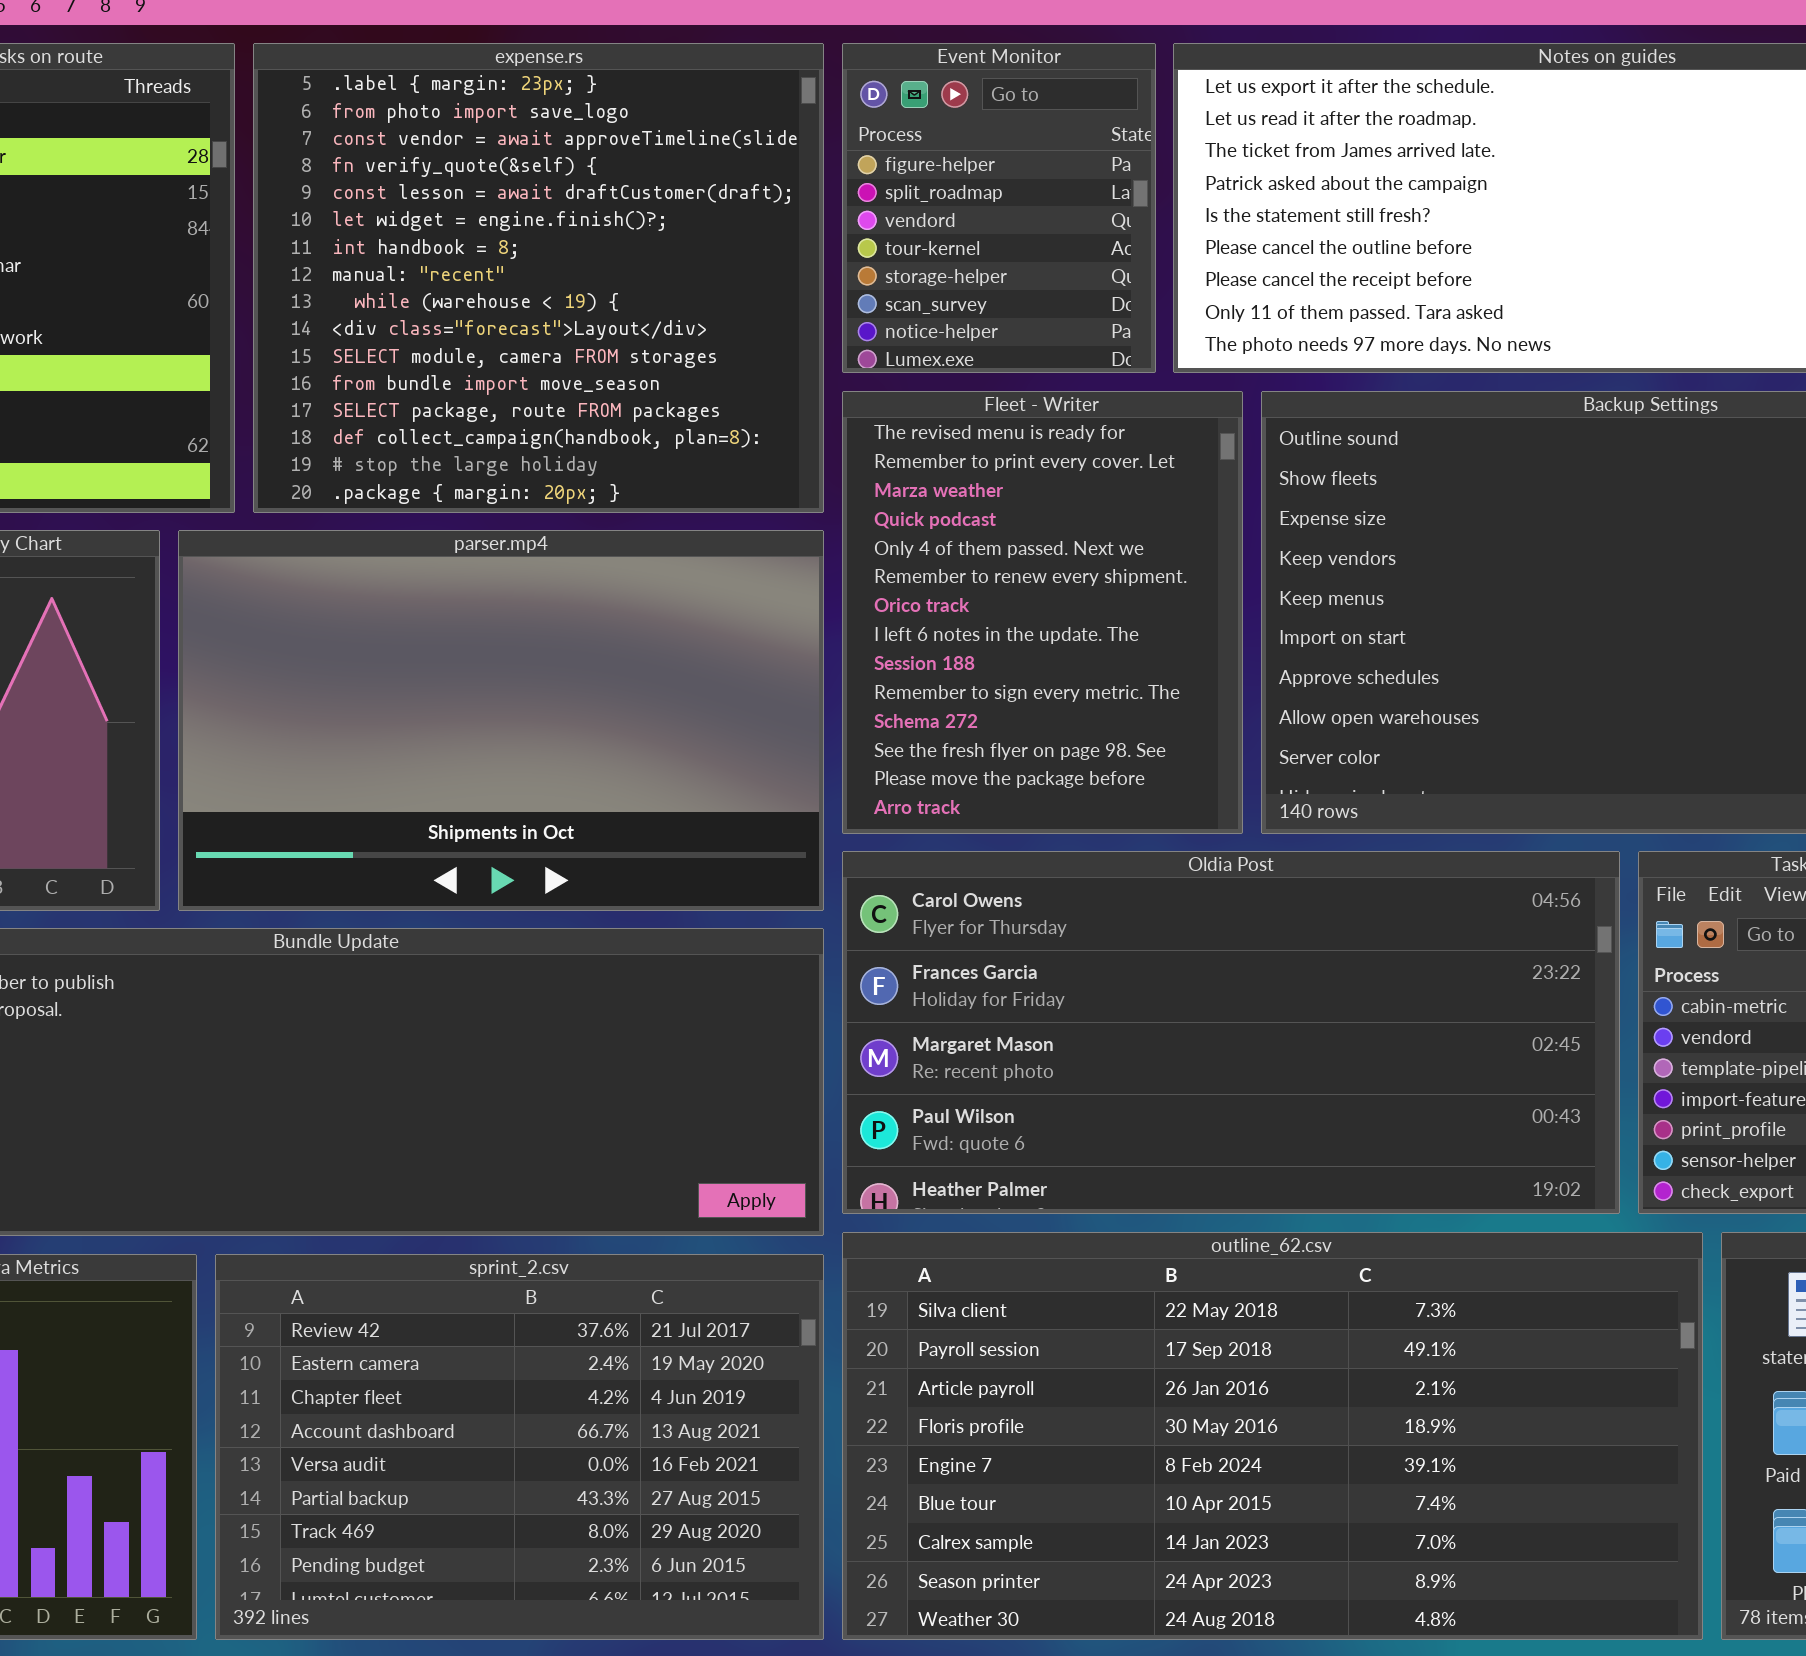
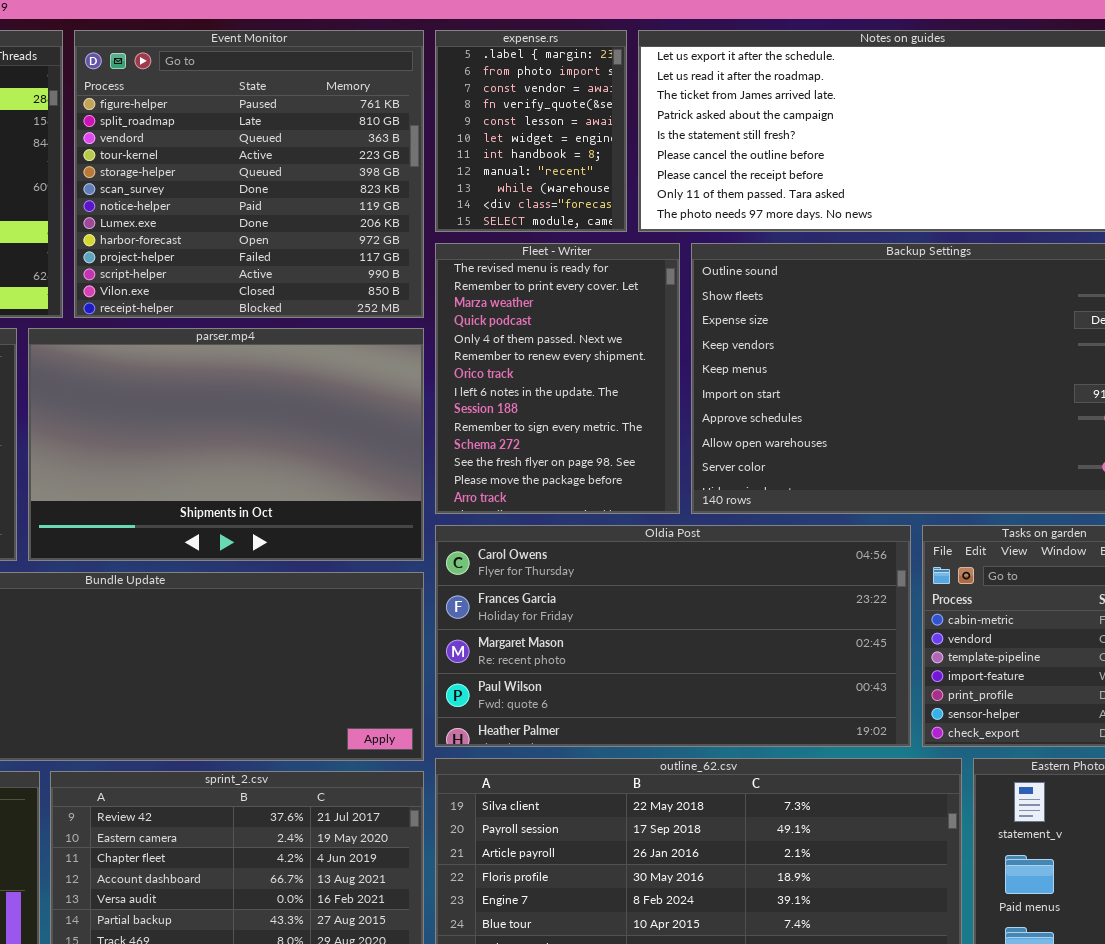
expense.rs: [253,43,824,513] -> [435,30,627,232], moved, resized
Event Monitor: [842,43,1156,373] -> [74,30,424,318], moved, resized

